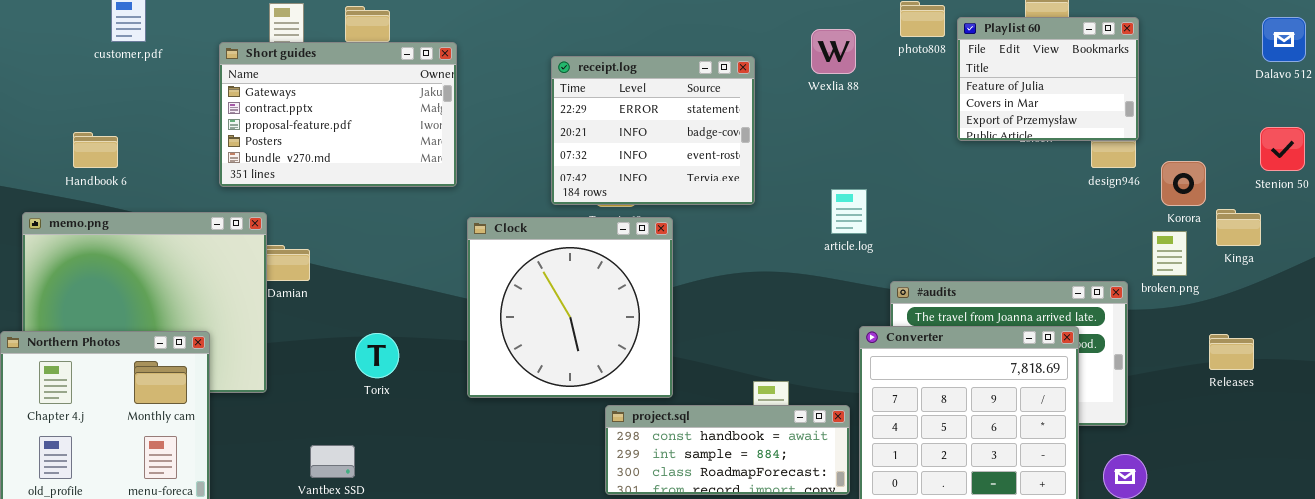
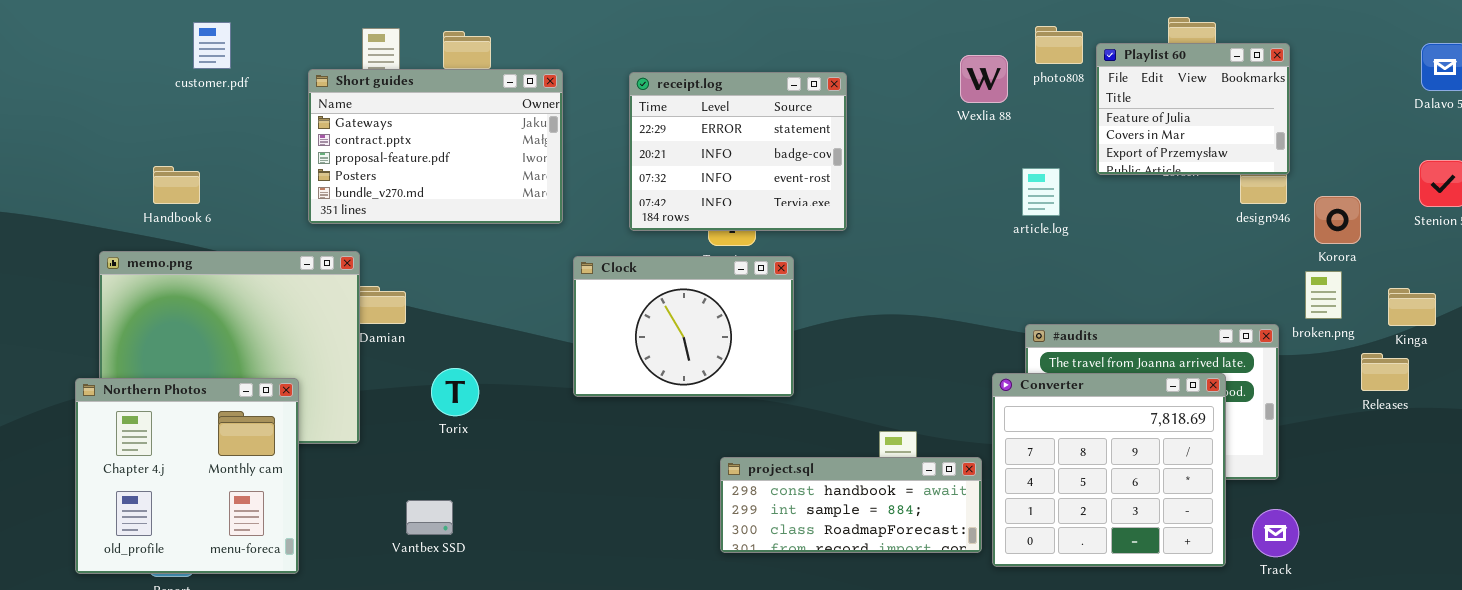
Wexlia 88: [811,29,856,74] -> [960,55,1008,103], moved
receipt.log: [551,56,755,205] -> [629,72,847,231], moved
article.log: [831,189,867,234] -> [1022,168,1060,216], moved
Kinga: [1216,209,1261,246] -> [1388,288,1436,326], moved
Clock: [467,217,673,398] -> [573,256,794,397], resized
Torix: [355,333,399,378] -> [431,368,479,416], moved
Releases: [1209,334,1254,370] -> [1361,353,1409,391], moved

